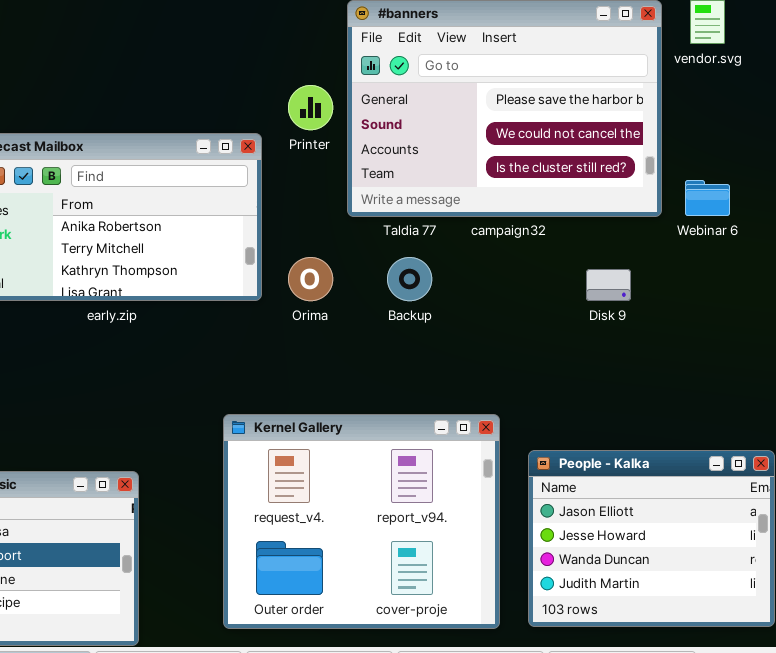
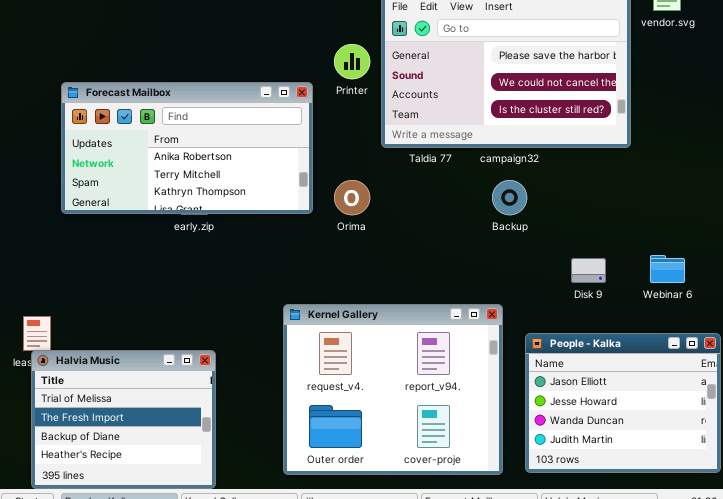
Webinar 6: [685,180,730,216] -> [650,255,685,283], moved
Backup: [387,257,432,301] -> [492,180,527,215], moved
Disk 9: [586,269,631,301] -> [571,258,606,283], moved

